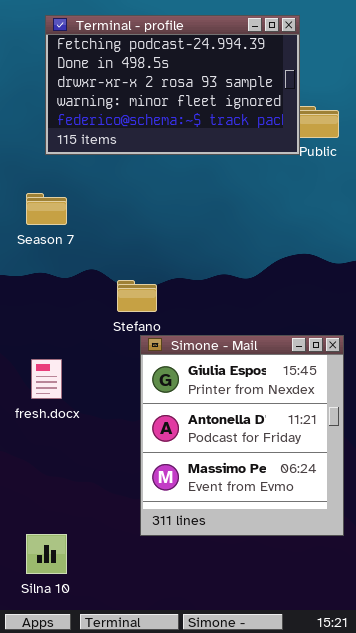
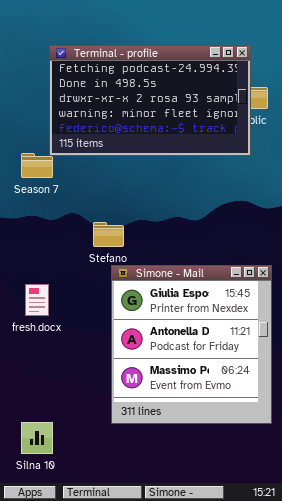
Terminal - profile: [45,15,300,155] -> [49,45,251,156], moved

